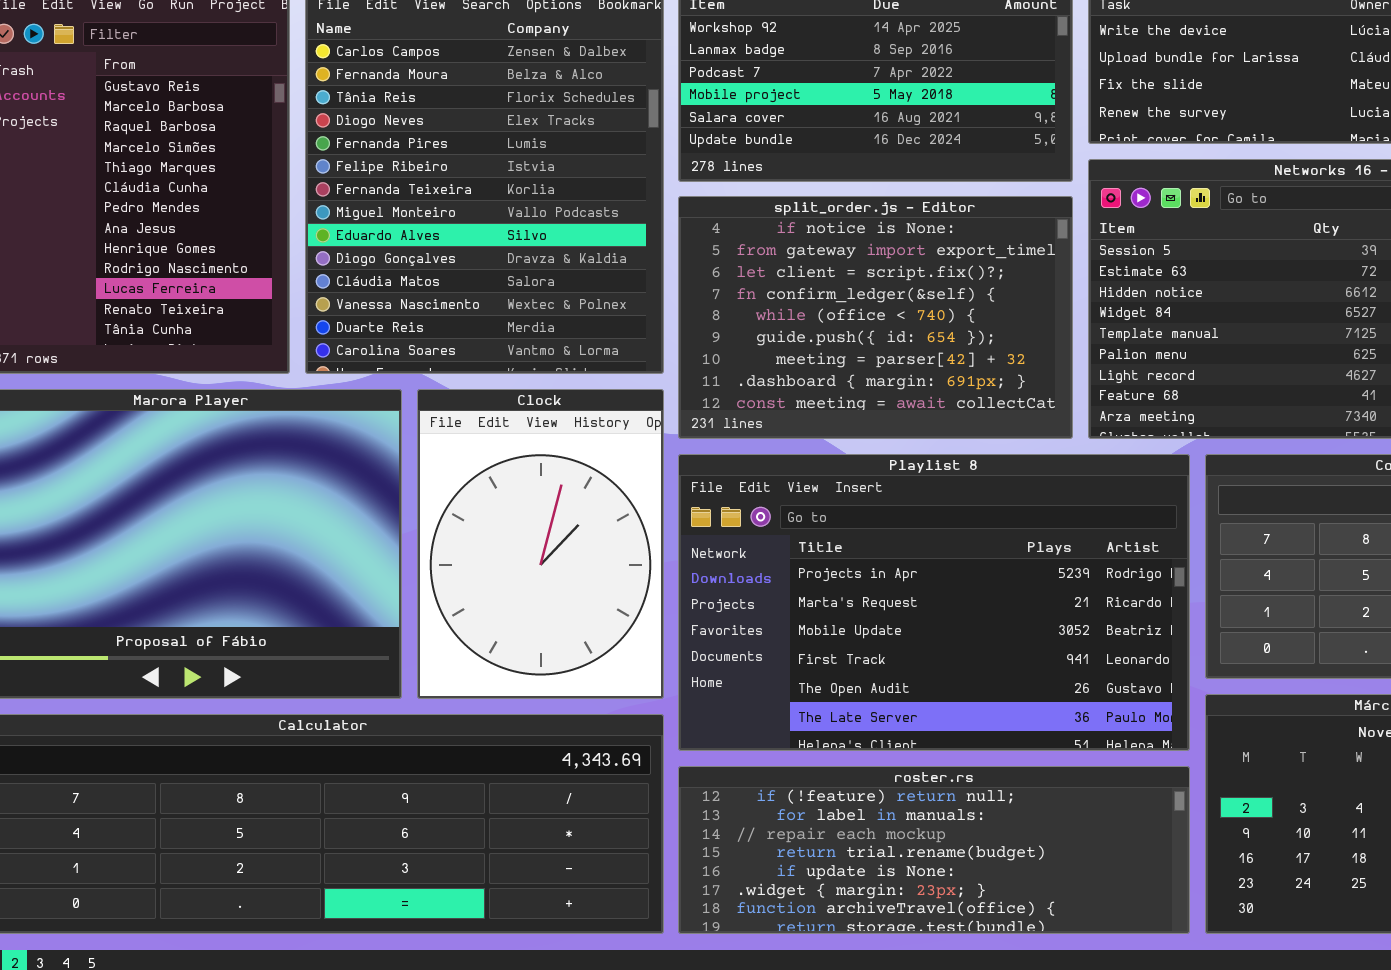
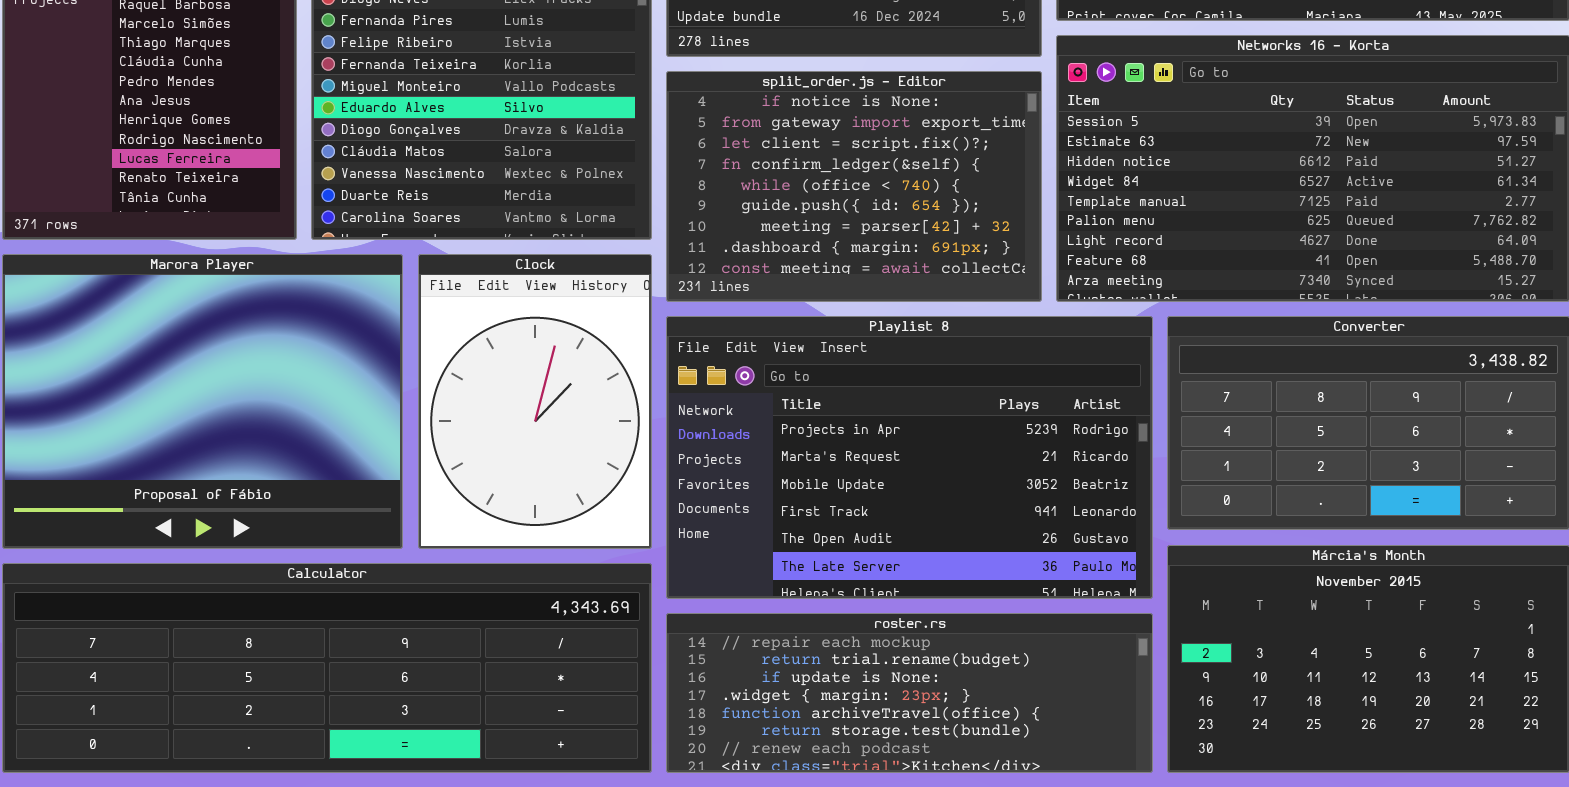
roster.rs: [678,766,1190,934] -> [666,613,1153,773], scrolled down 2 rows

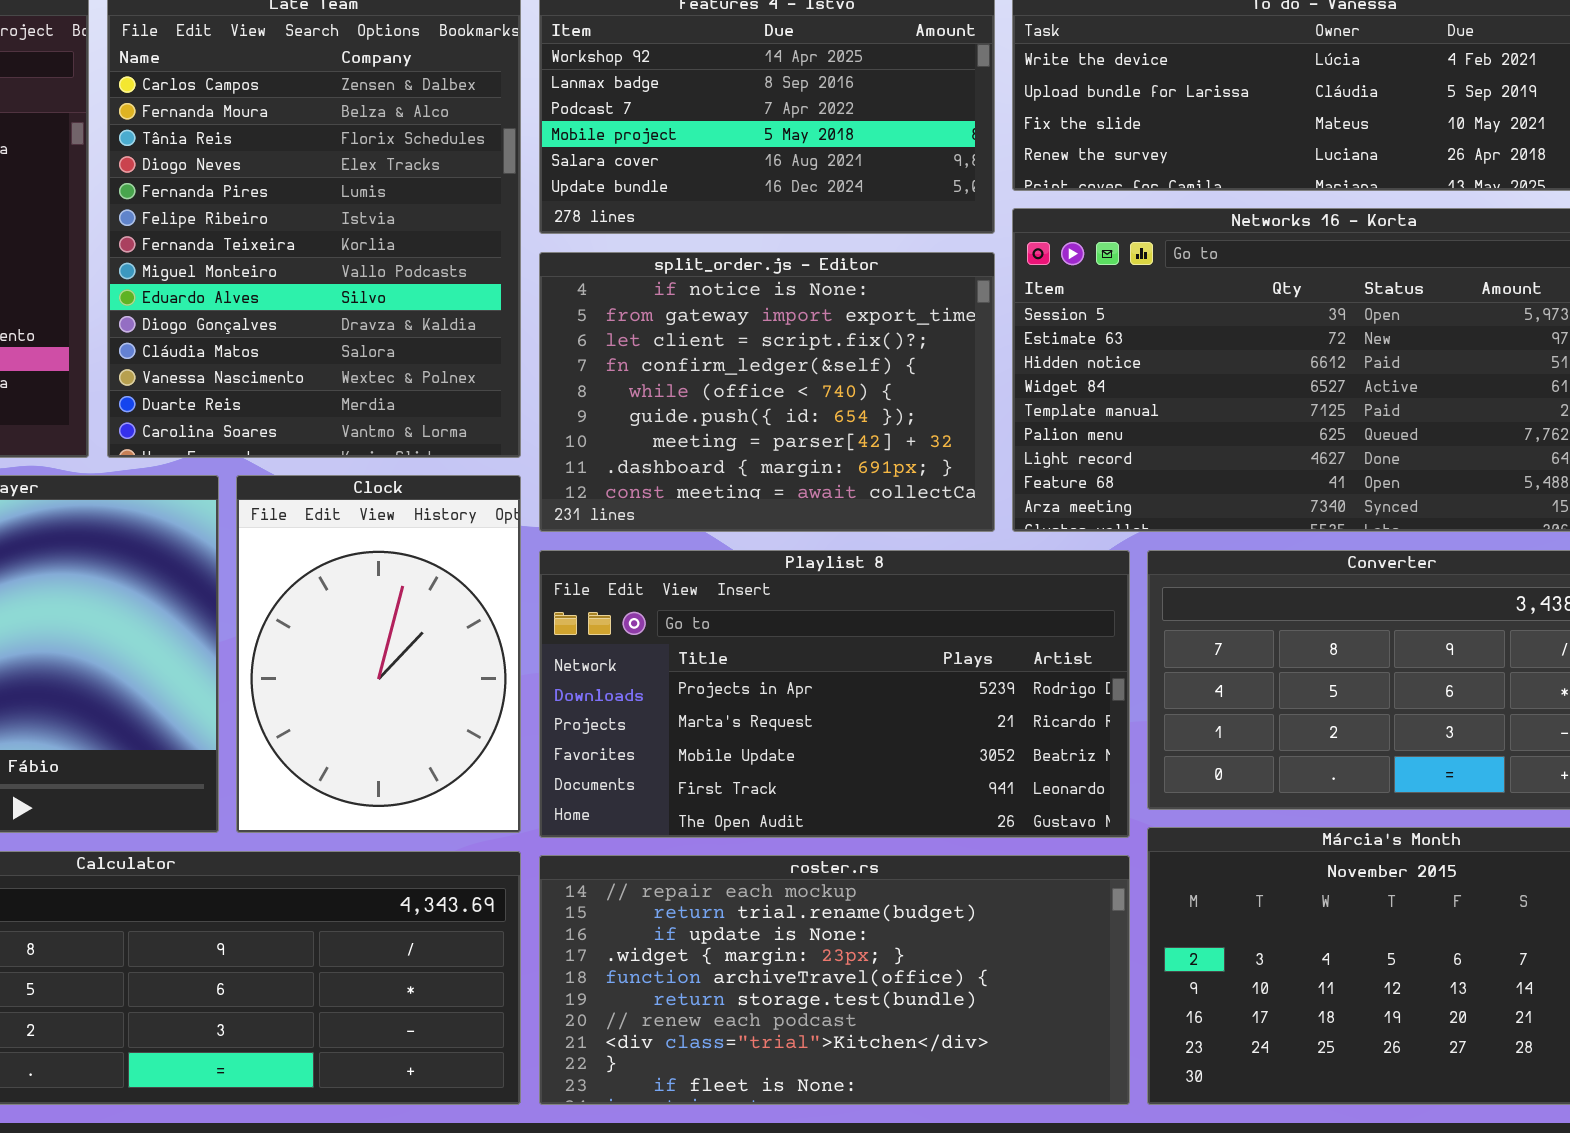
Playlist 8: [666,316,1153,599] -> [539,550,1130,838], resized
roster.rs: [666,613,1153,773] -> [539,855,1130,1105], resized

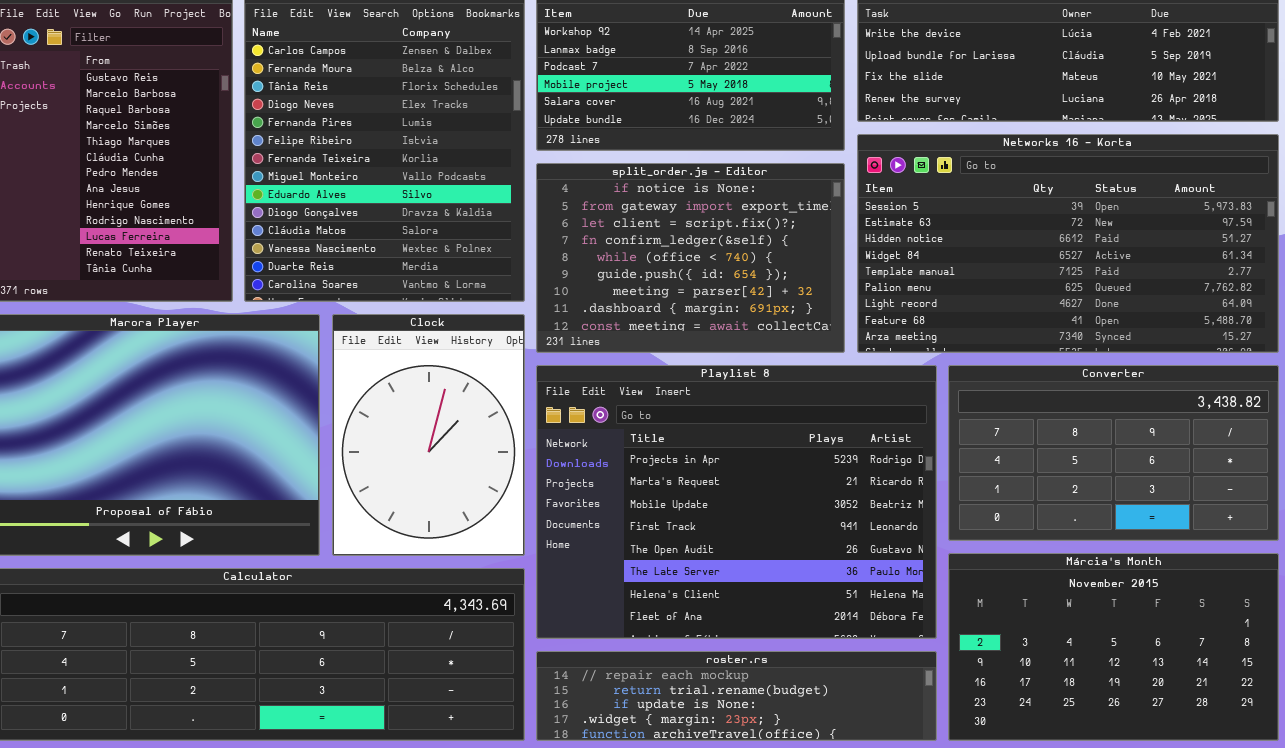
Playlist 8: [539,550,1130,838] -> [536,365,937,639], resized
roster.rs: [539,855,1130,1105] -> [536,651,937,741], resized

